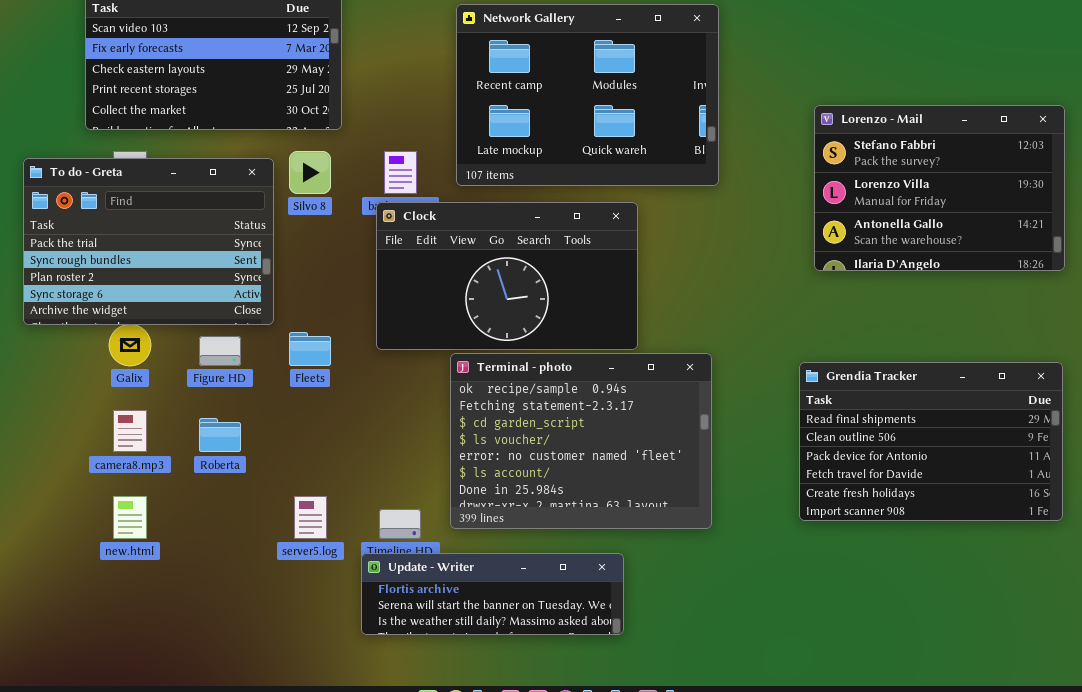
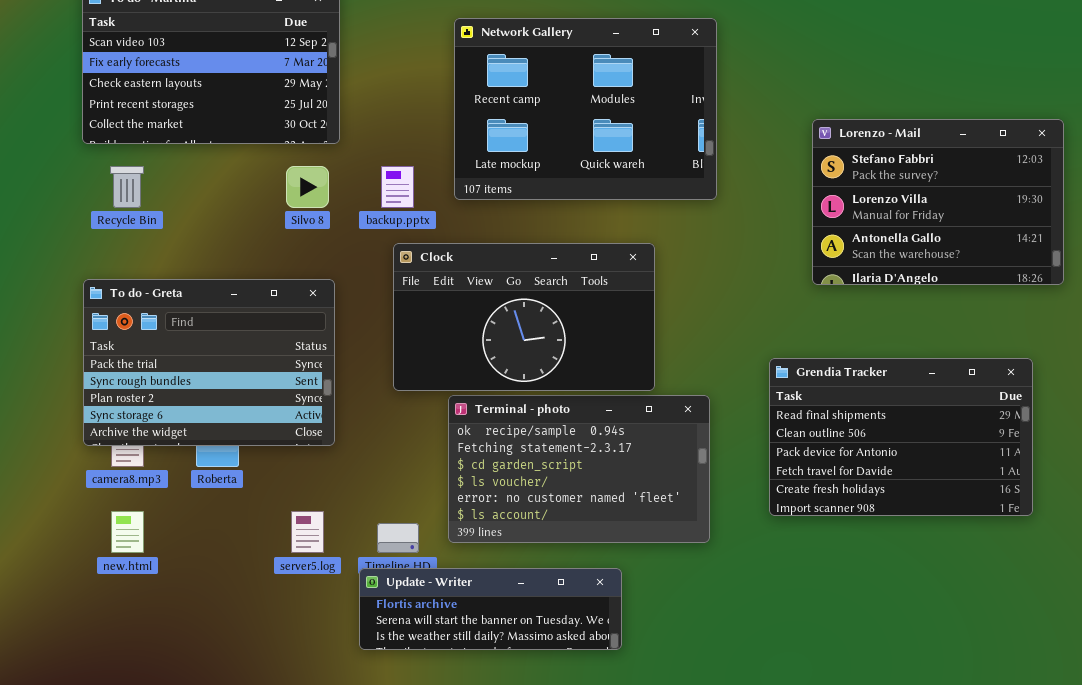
To do - Greta: [23,158,274,325] -> [83,279,335,446], moved
Clock: [376,202,638,350] -> [393,243,655,391], moved
Terminal - photo: [450,353,712,529] -> [448,395,710,543], resized
Grendia Tracker: [799,362,1063,521] -> [769,358,1033,516], moved

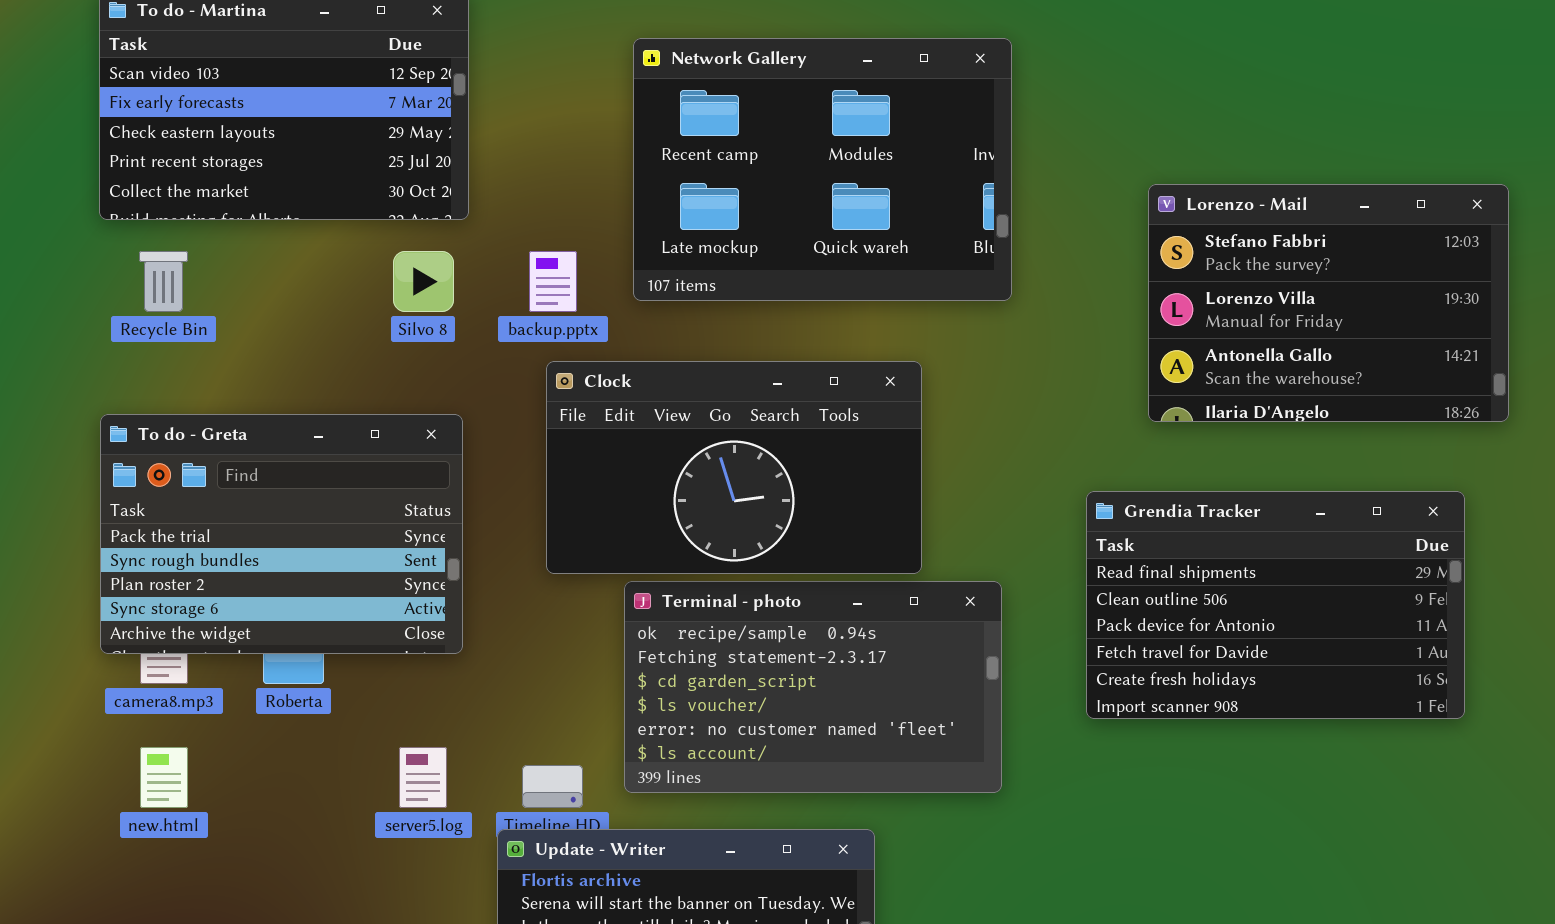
Grendia Tracker: [769,358,1033,516] -> [1086,491,1465,719], moved

